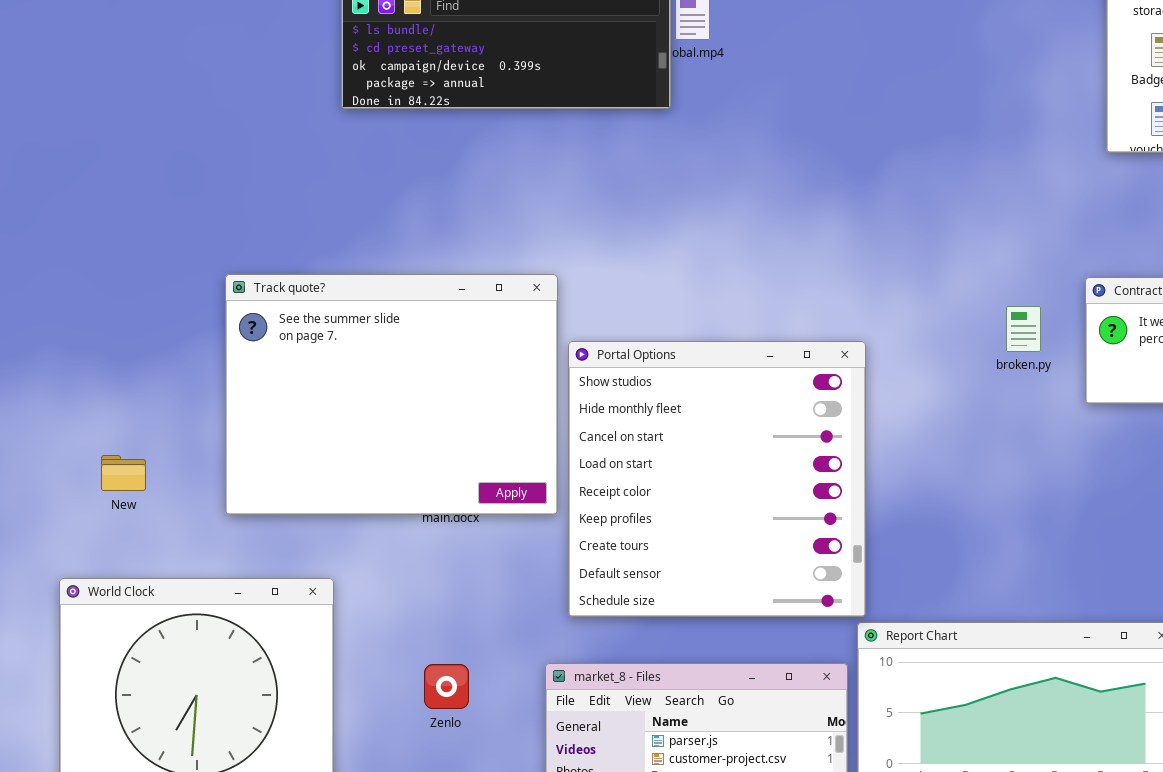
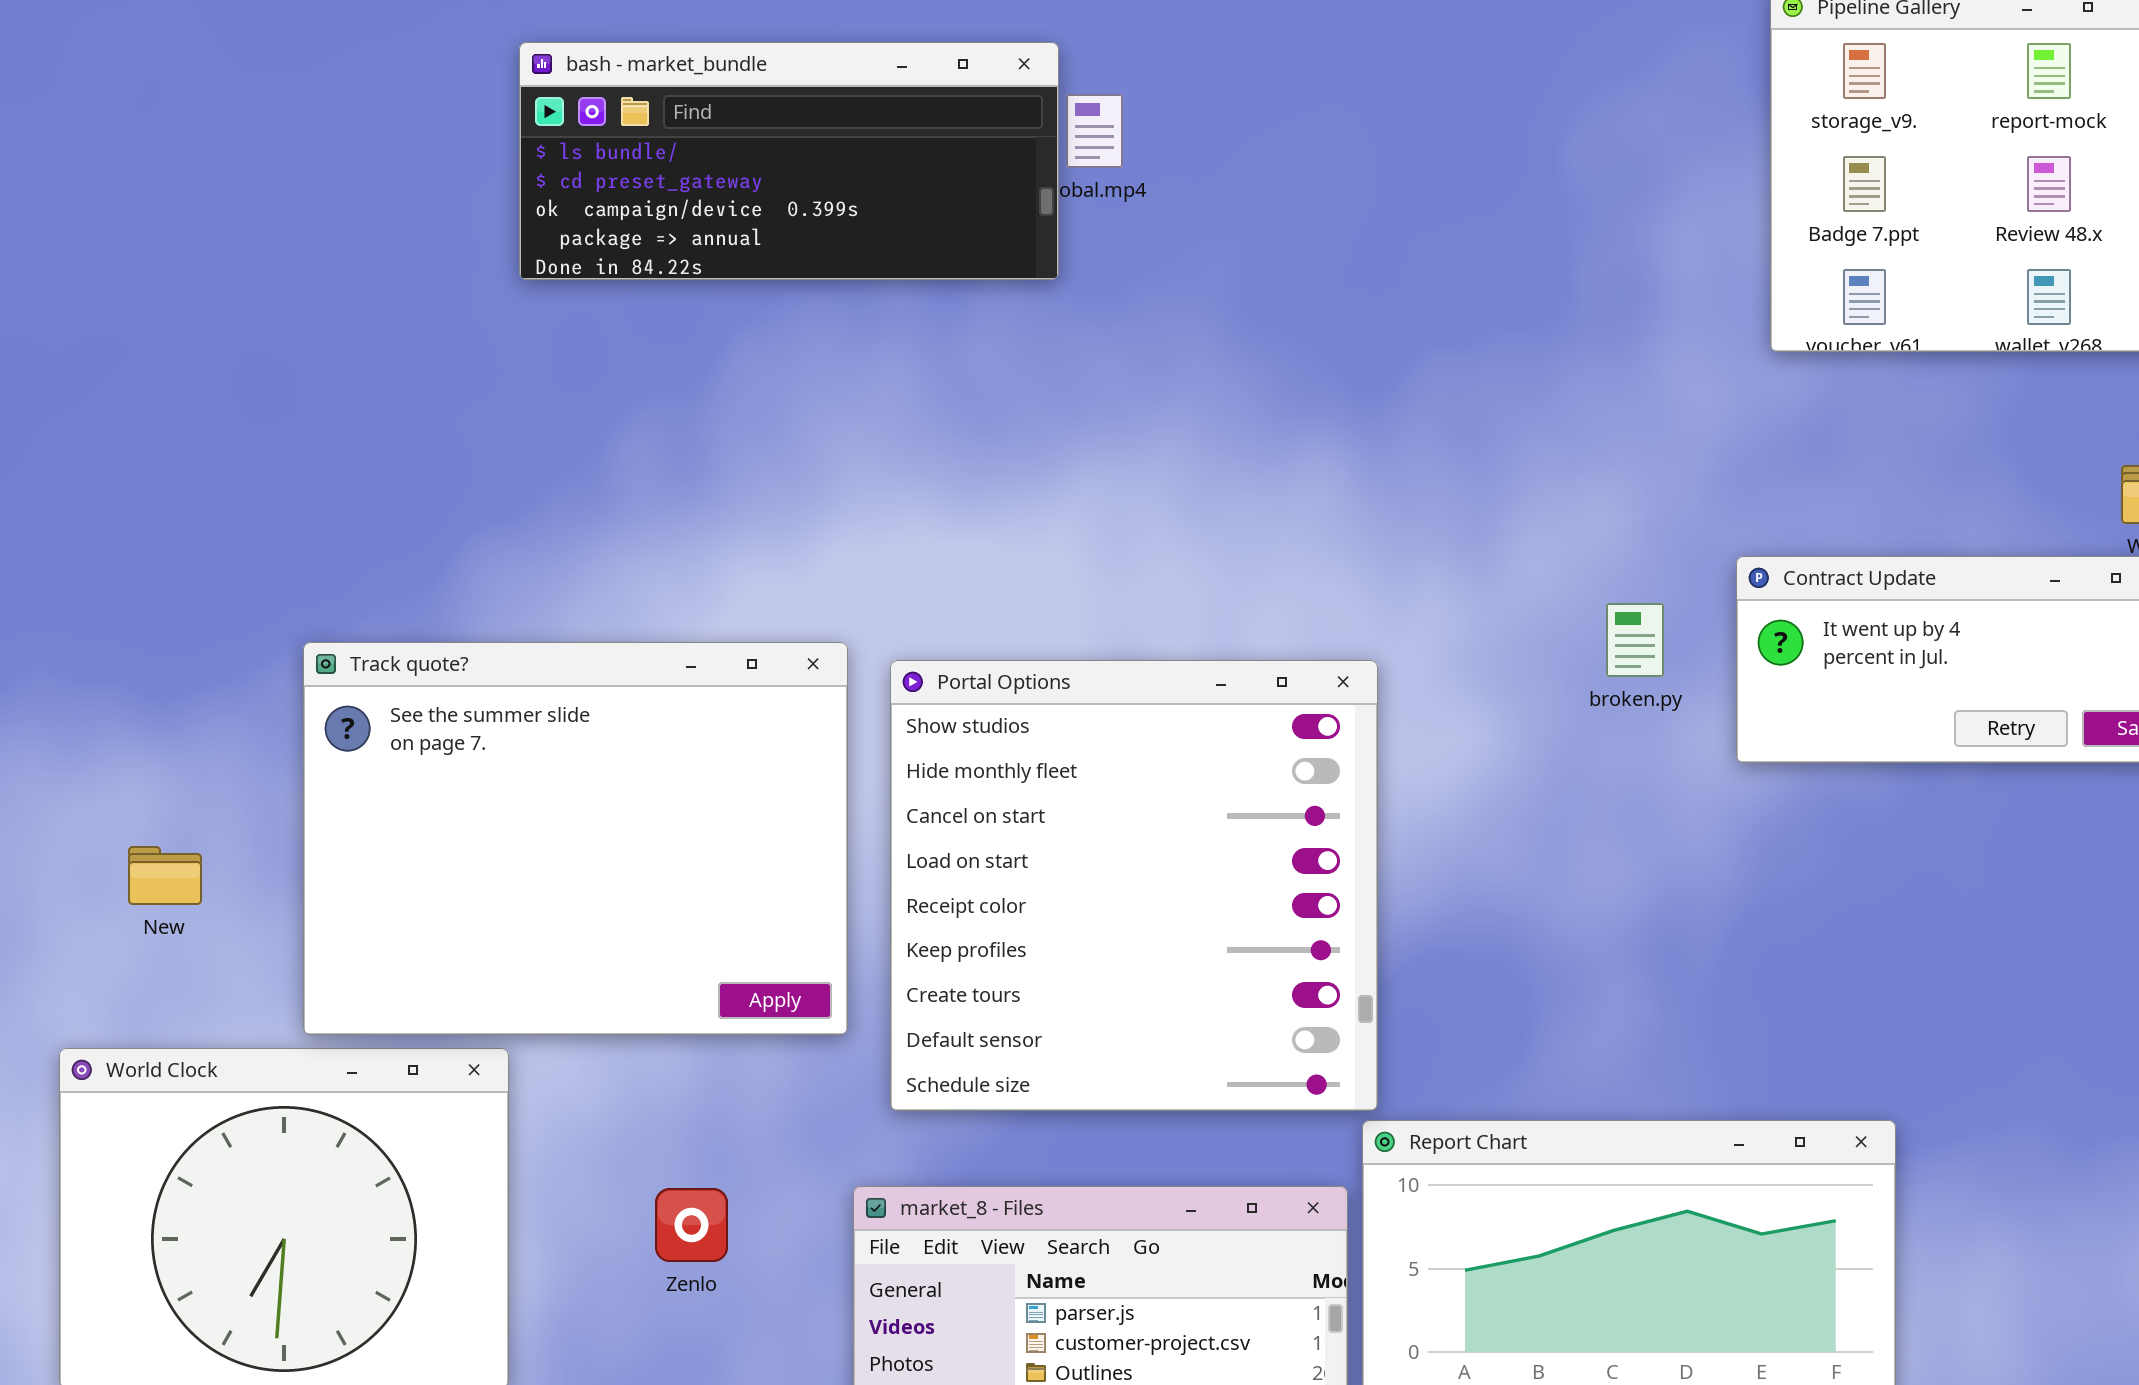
Track quote?: [225,274,558,515] -> [303,642,848,1035], moved

